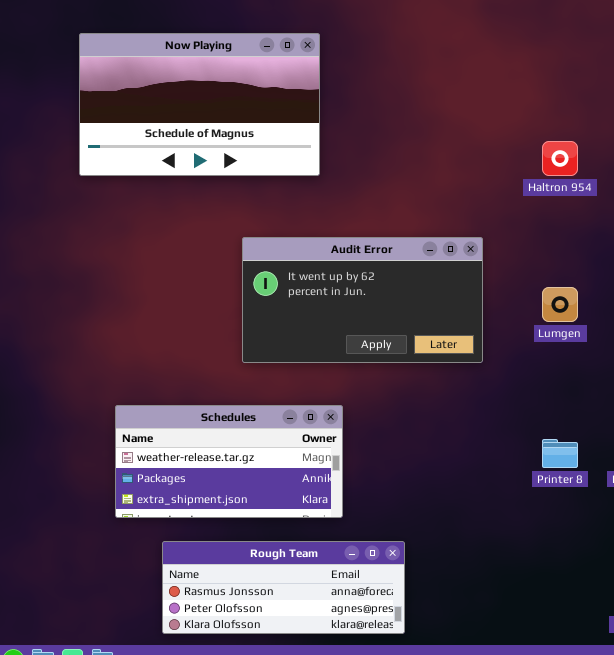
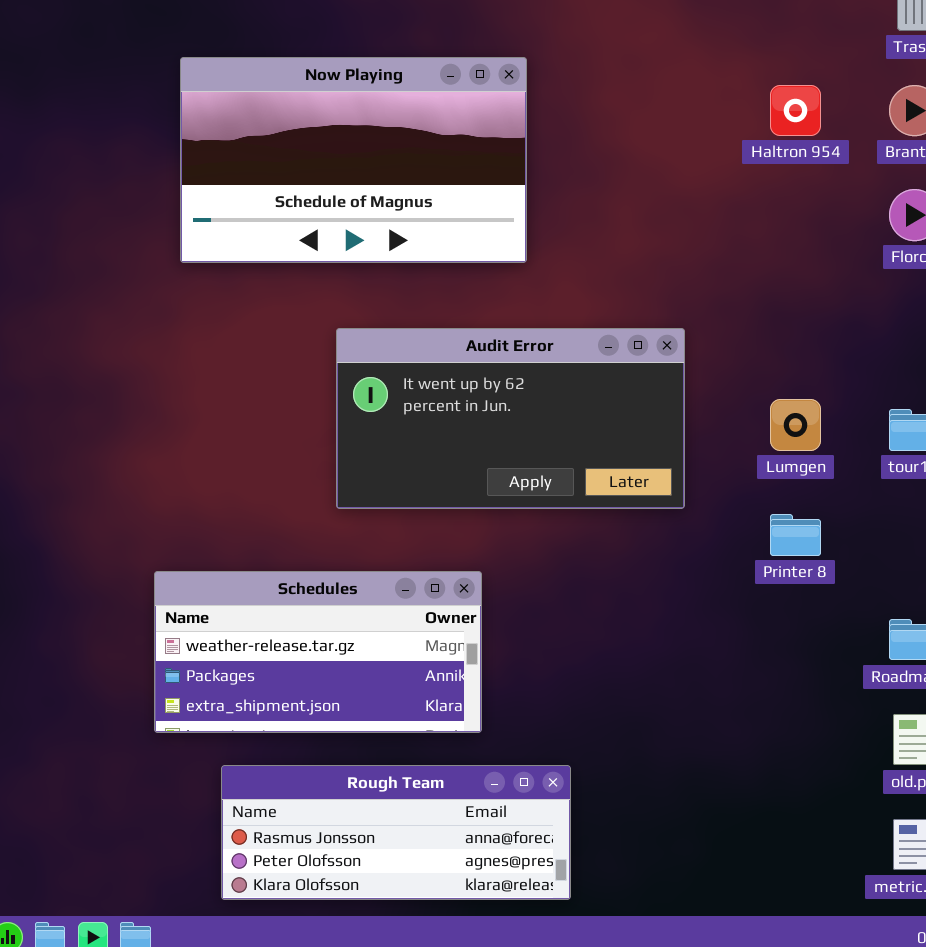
Now Playing: [79,33,320,176] -> [180,57,527,263], moved
Haltron 954: [542,141,578,176] -> [770,85,821,136], moved
Printer 8: [542,439,578,468] -> [770,514,821,556], moved

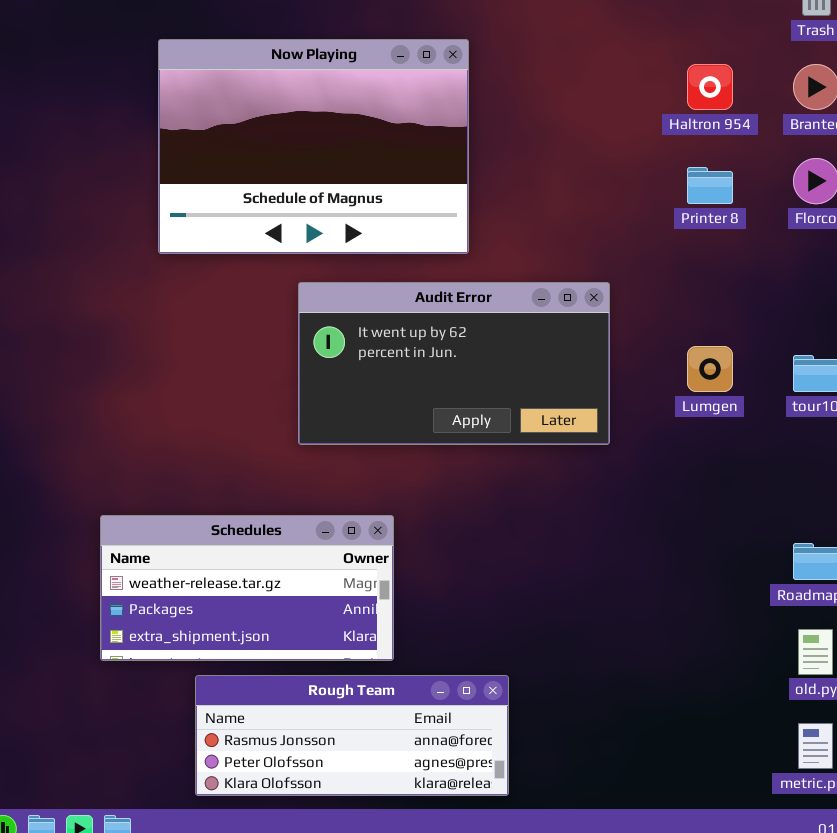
Now Playing: [180,57,527,263] -> [158,39,469,254], resized
Printer 8: [770,514,821,556] -> [687,167,733,204], moved
Schedules: [154,571,482,733] -> [100,515,394,661], moved

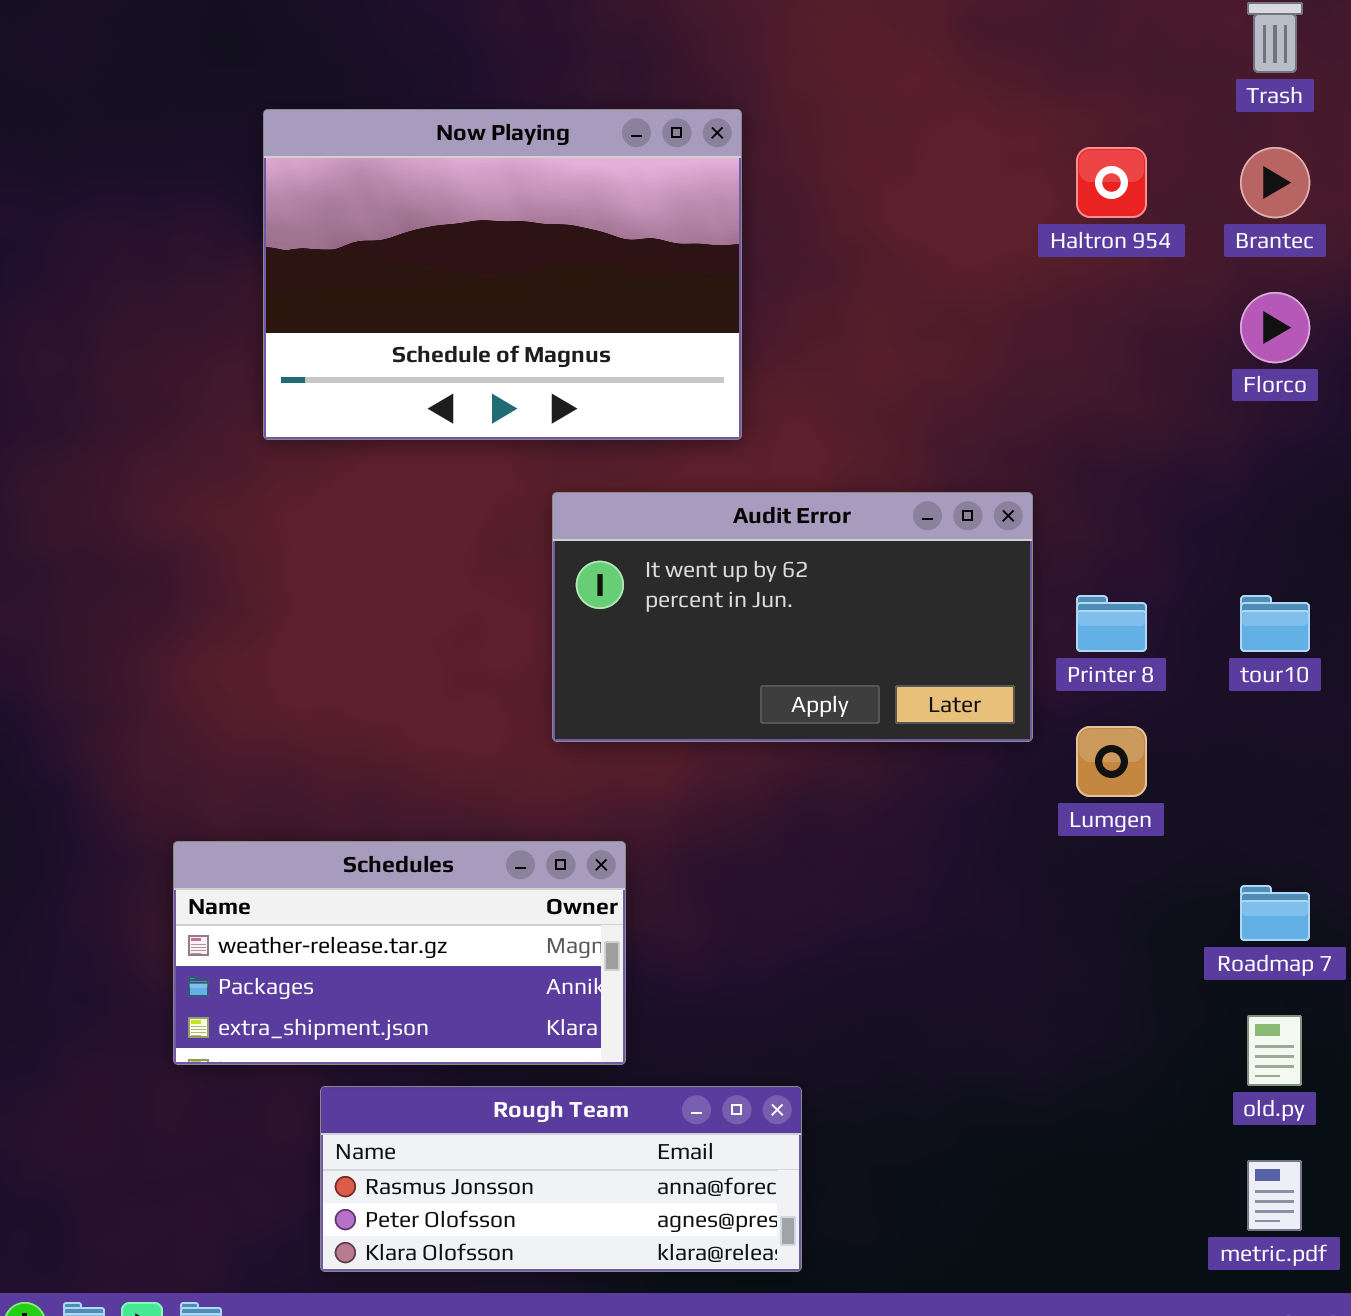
Printer 8: [687,167,733,204] -> [1076,595,1147,652], moved
Audit Error: [298,282,610,445] -> [552,492,1033,742], moved
Lumgen: [687,346,733,392] -> [1076,726,1147,797], moved

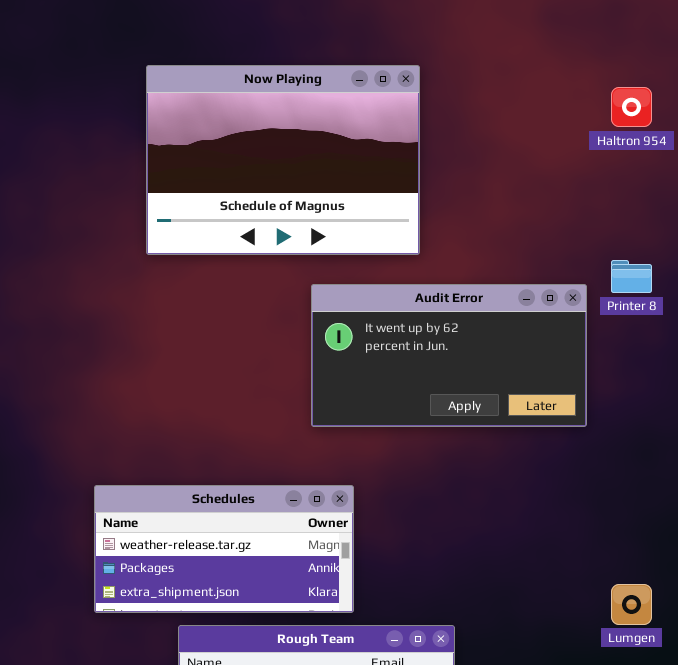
Printer 8: [1076,595,1147,652] -> [611,260,652,293], moved
Lumgen: [1076,726,1147,797] -> [611,584,652,625], moved

